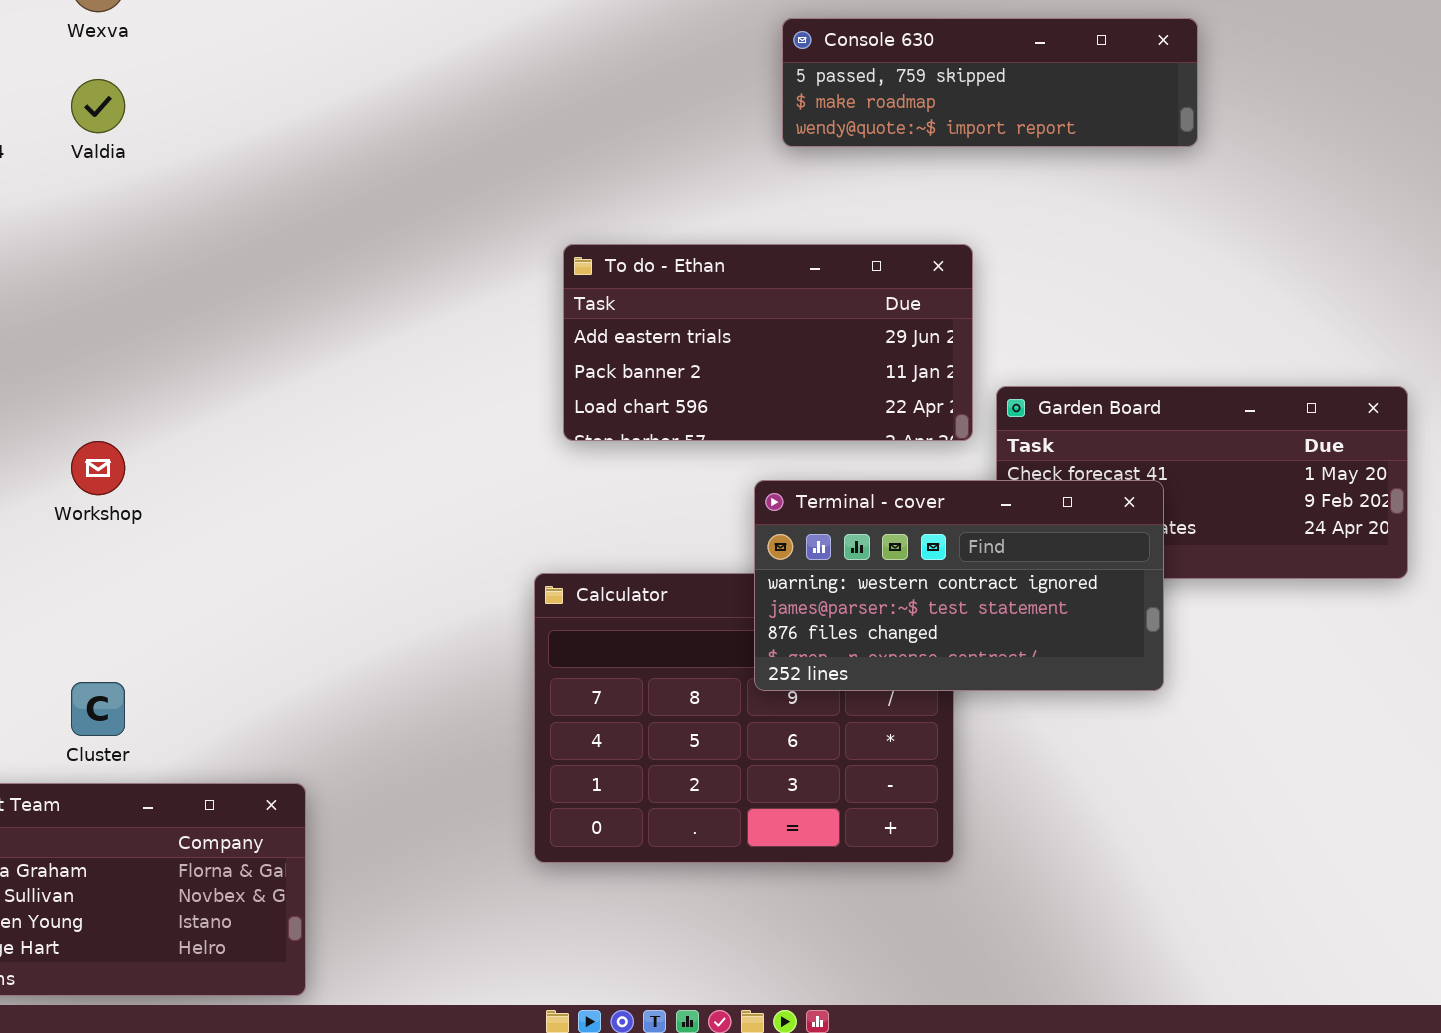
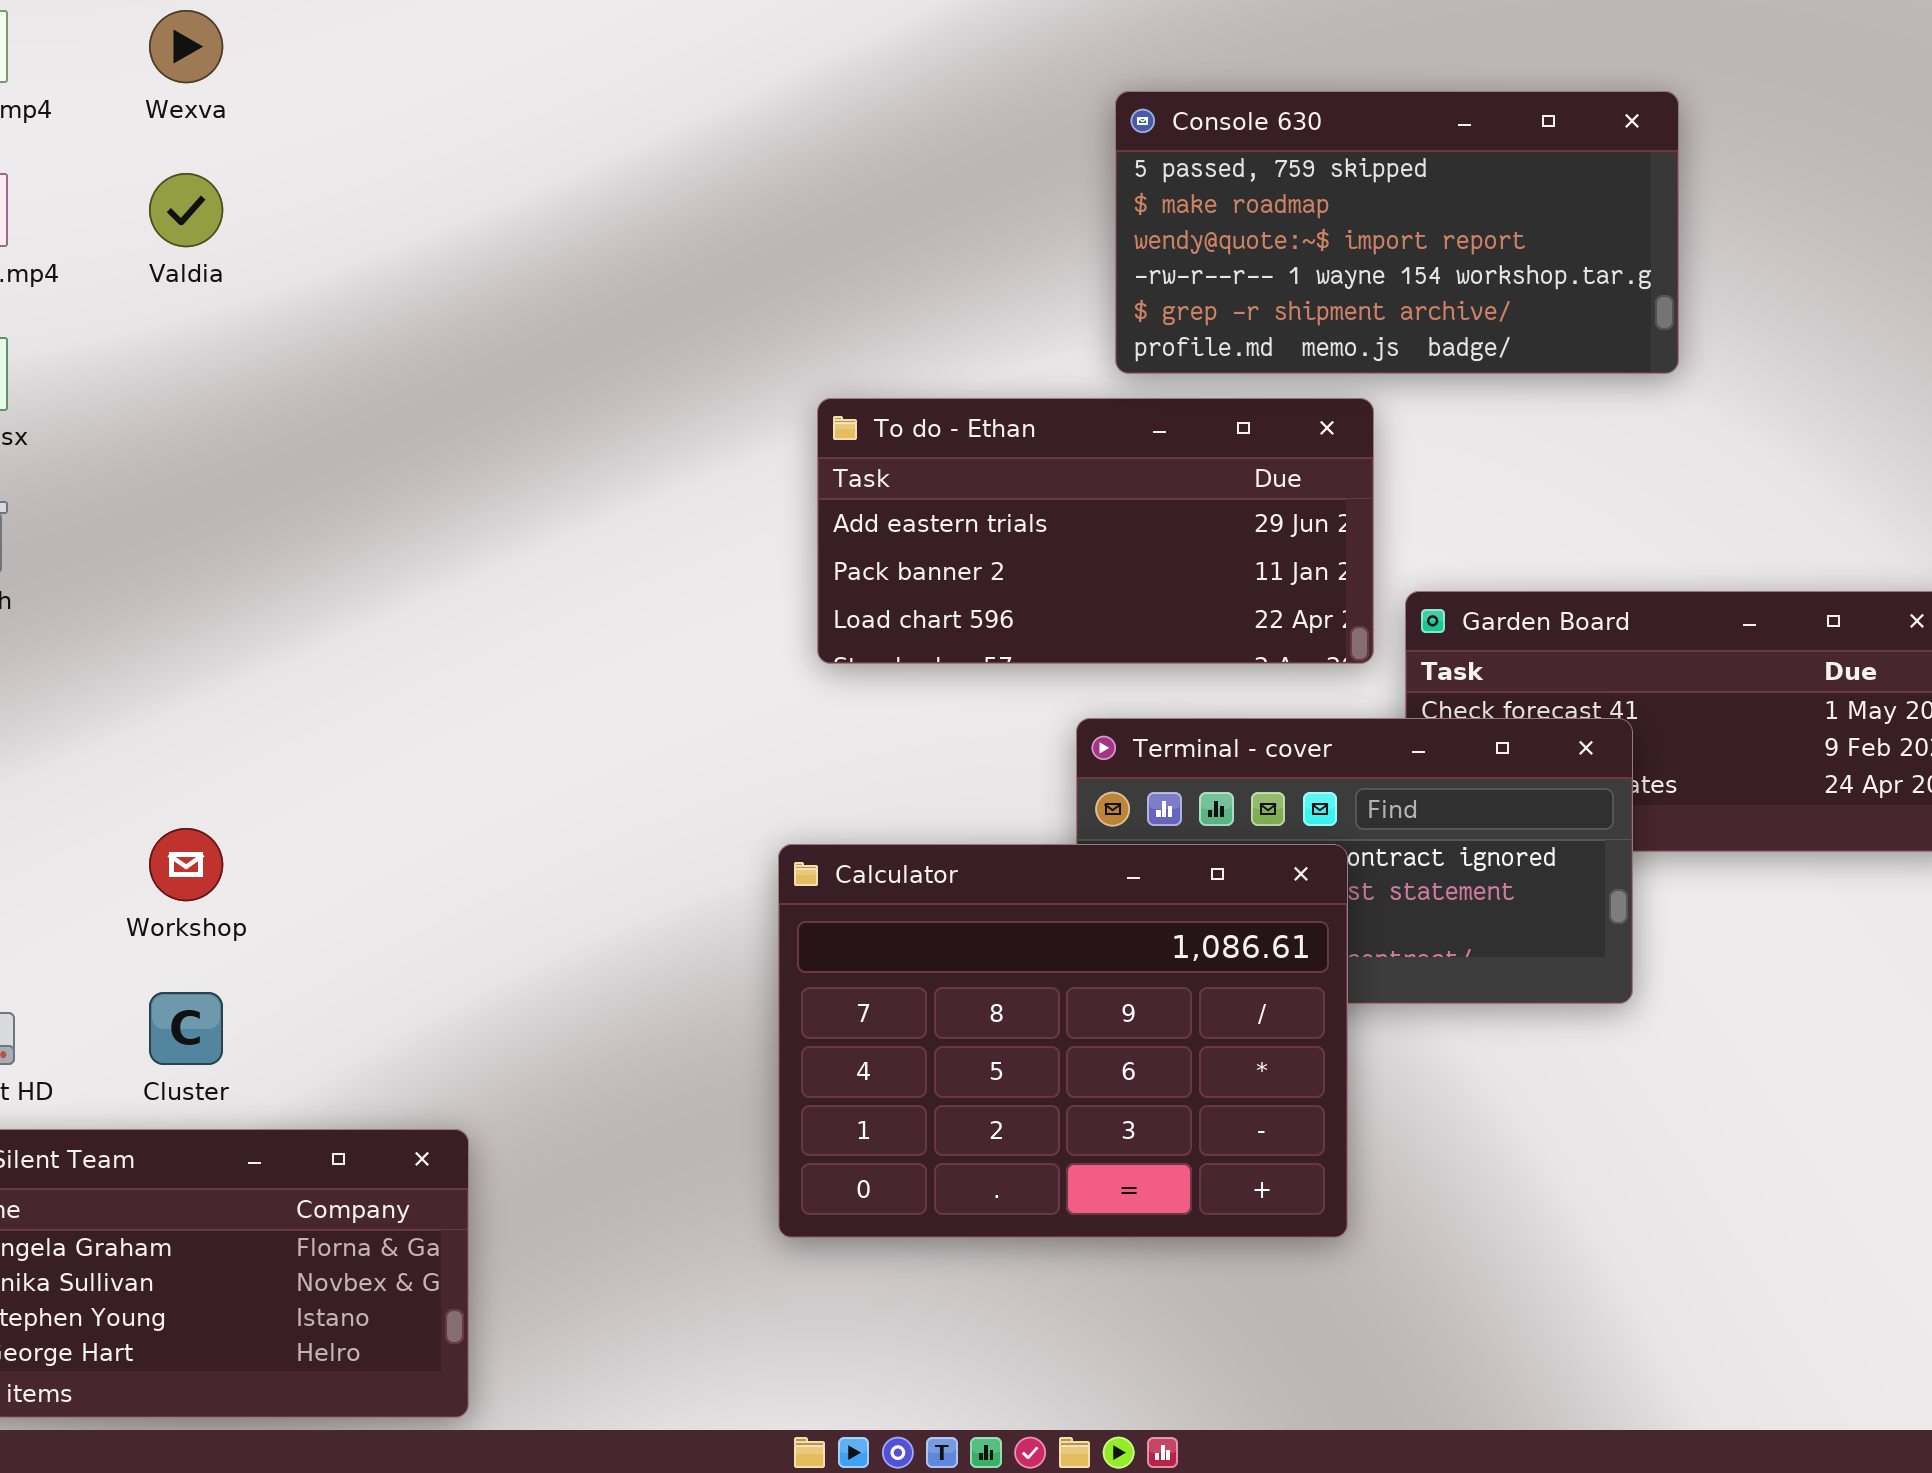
Console 630: [782,18,1198,147] -> [1115,91,1679,374], resized
Workshop: [71,441,125,495] -> [149,828,223,901], moved
Calculator: [534,573,954,863] -> [778,844,1348,1238], raised

